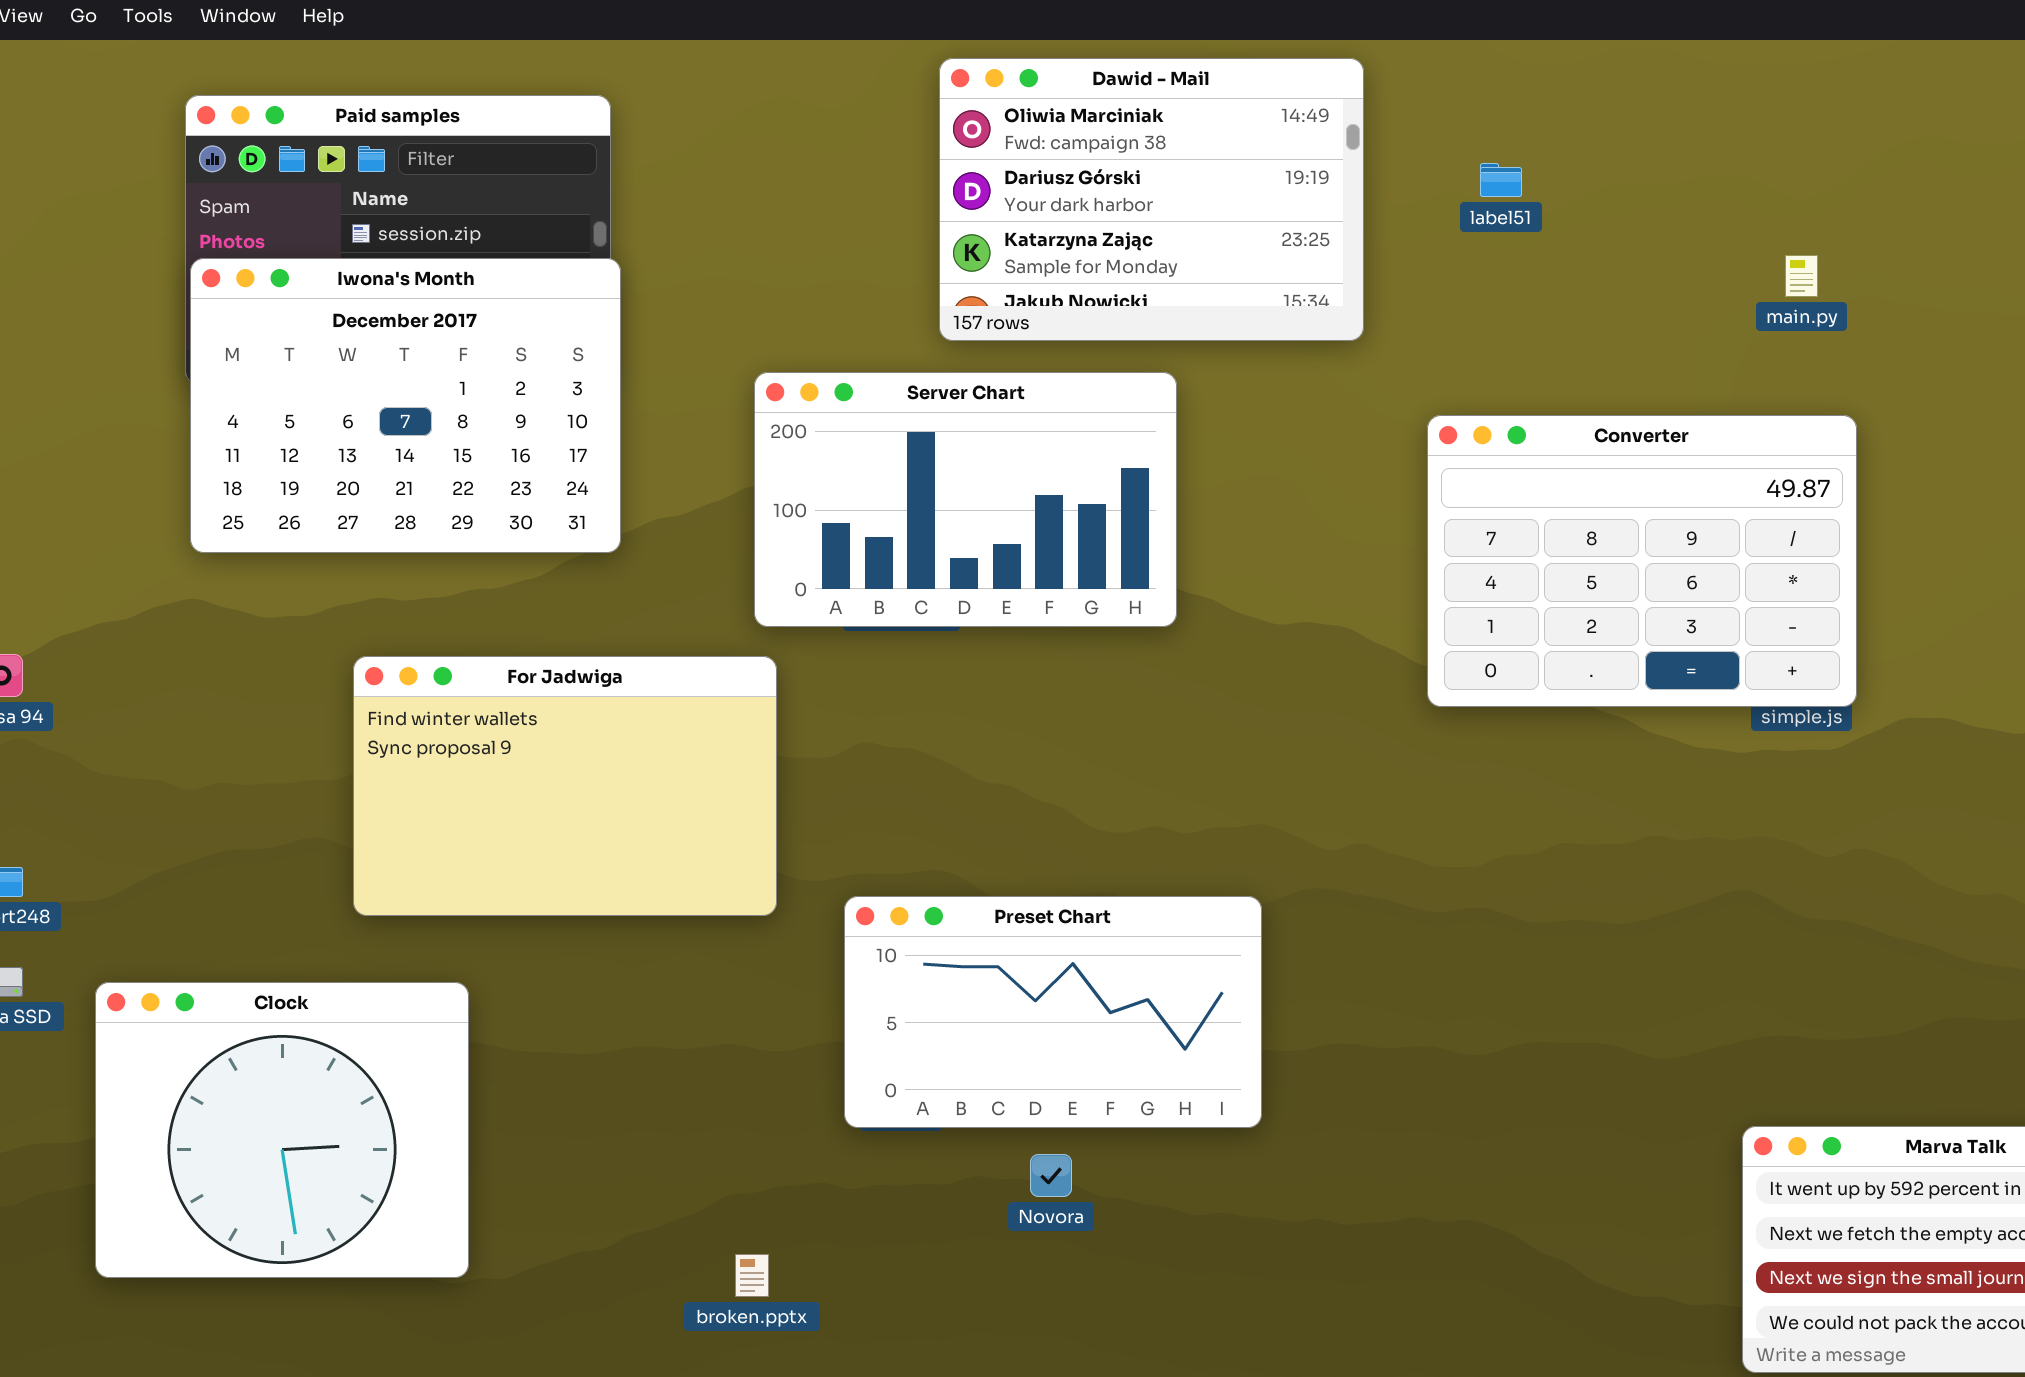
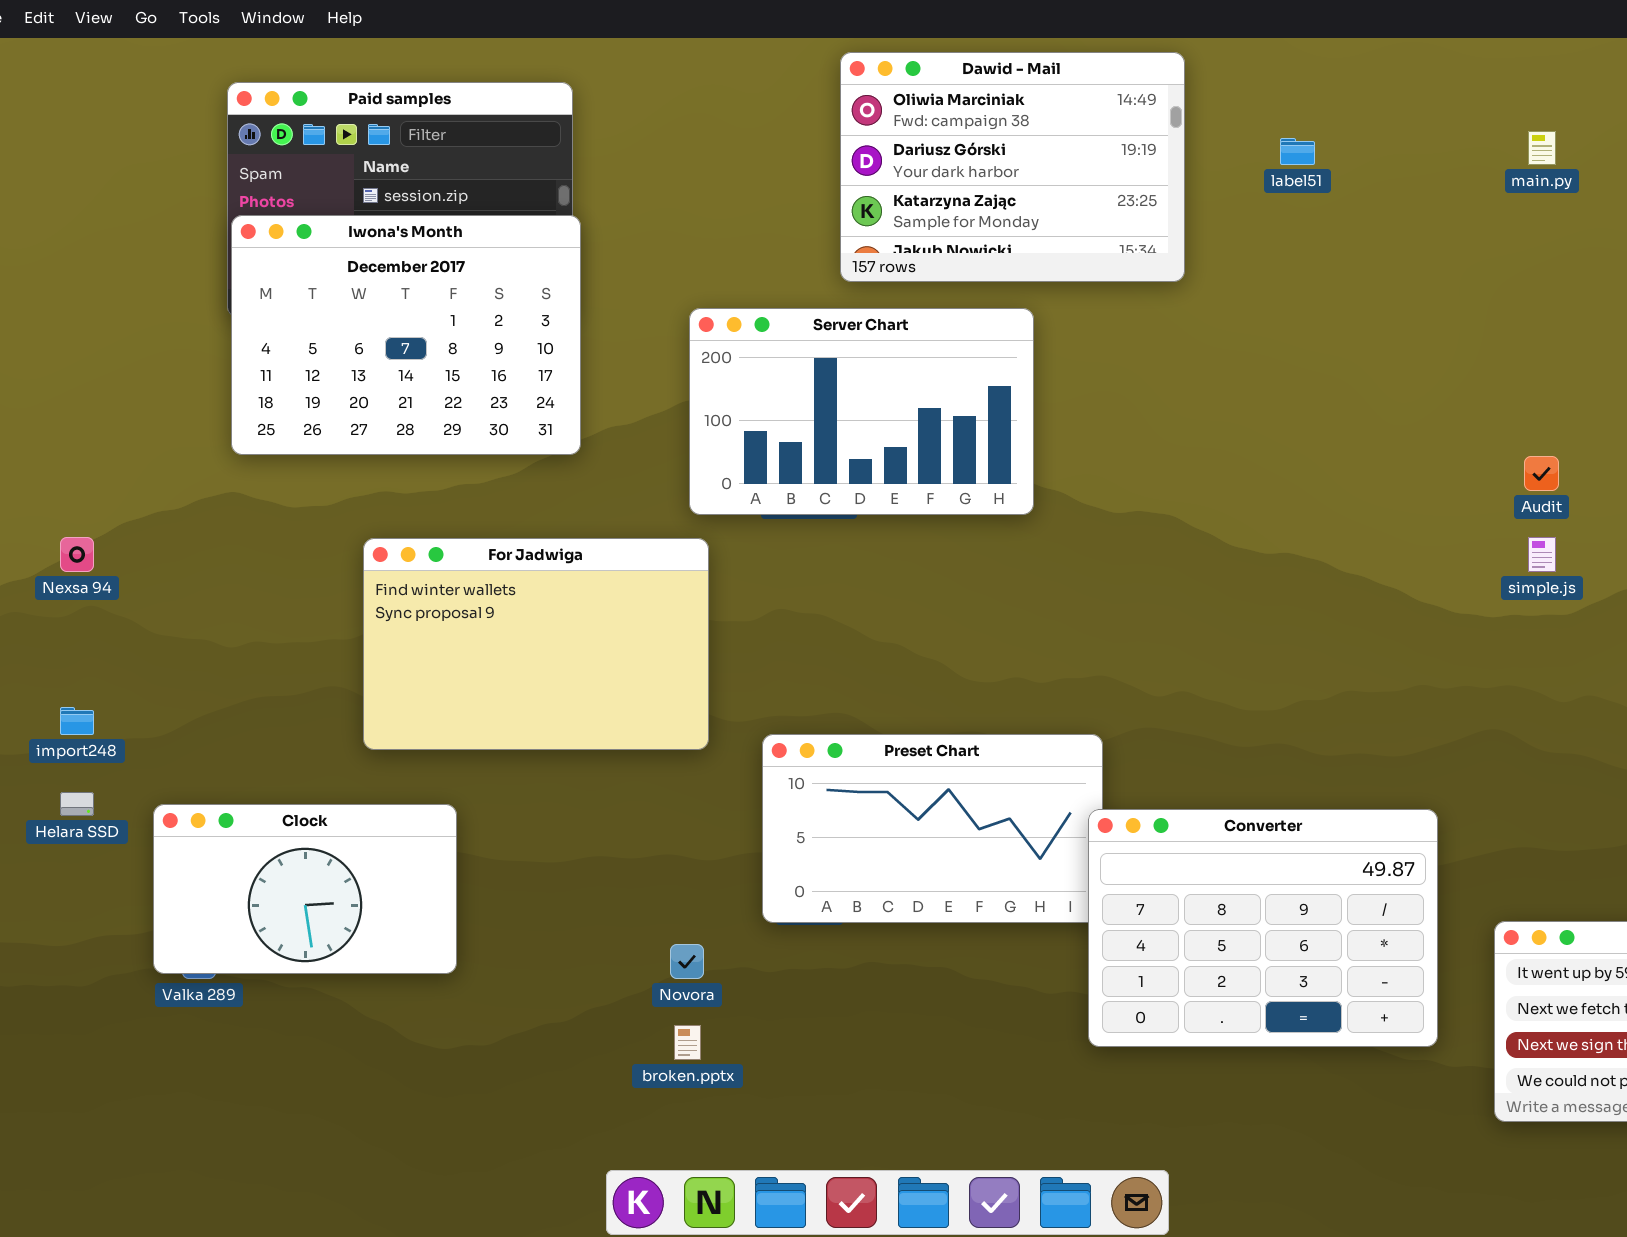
main.py: [1785,255,1818,297] -> [1528,131,1556,165], moved
Converter: [1427,415,1857,707] -> [1088,809,1438,1047], moved
Clock: [95,982,469,1278] -> [153,804,457,974], resized
Novora: [1030,1154,1072,1197] -> [670,944,704,979], moved

